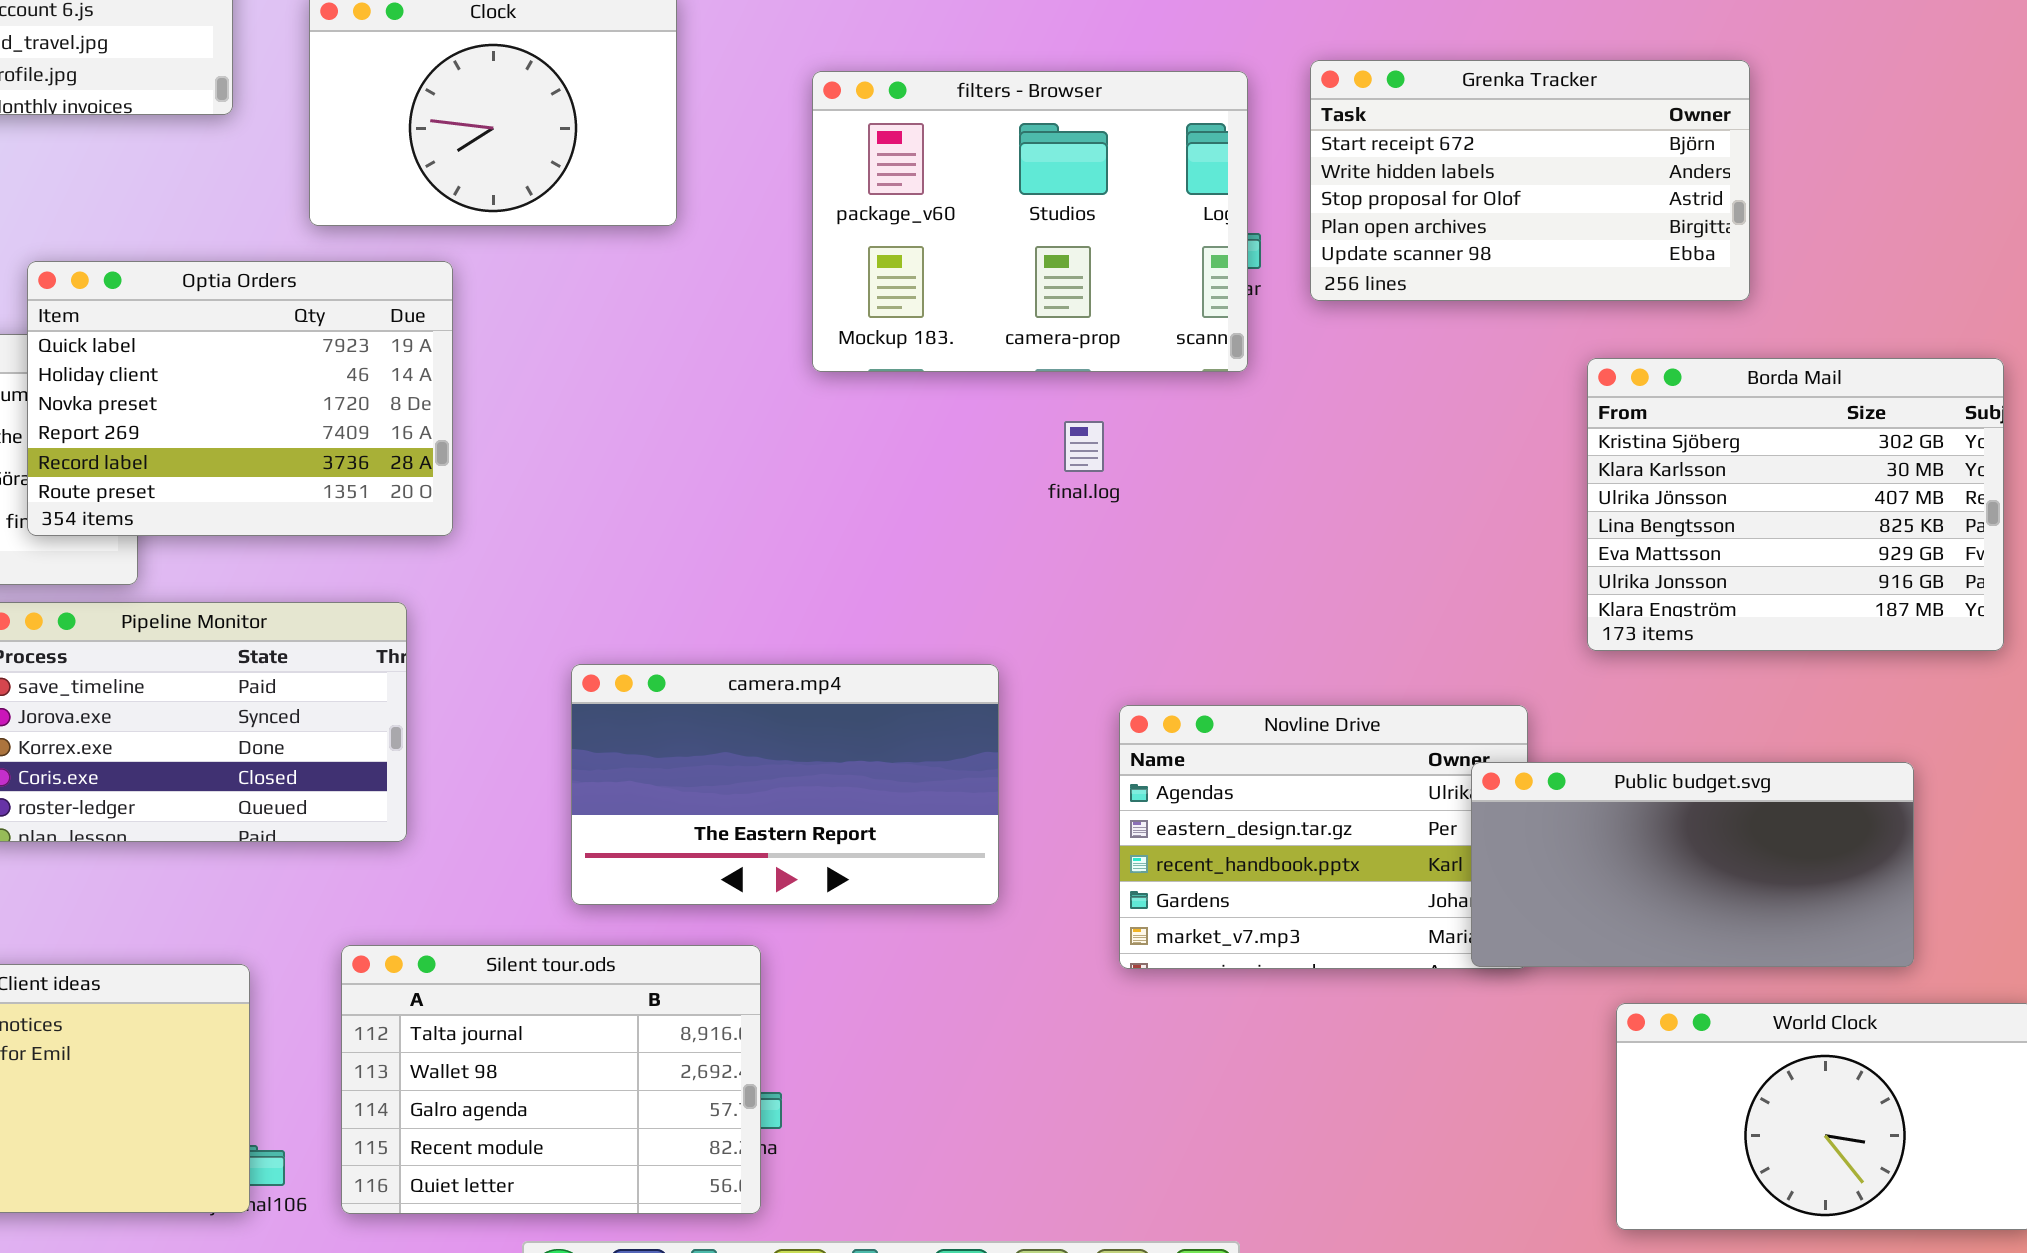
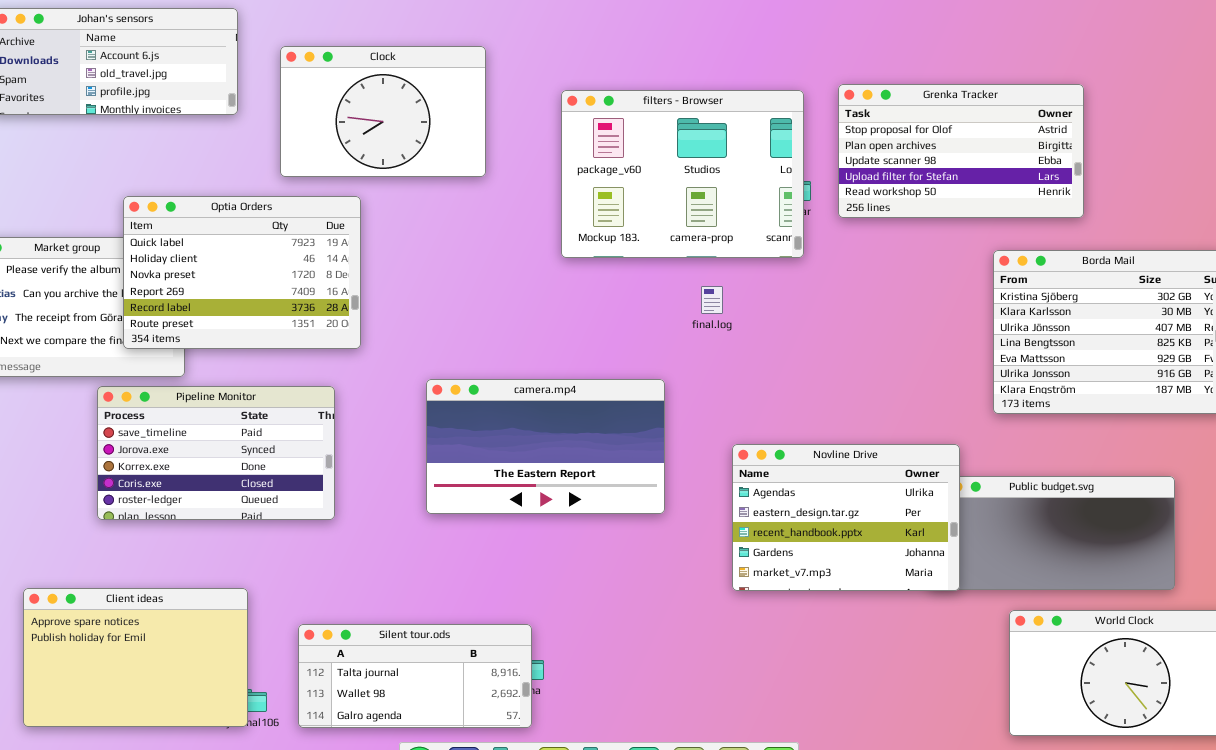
Grenka Tracker: [1310,60,1750,301] -> [838,84,1084,218], scrolled down 2 rows
camera.mp4: [571,664,999,905] -> [426,379,665,514], moved
Novline Drive: [1119,705,1528,969] -> [732,444,960,591], raised
Silent tour.ods: [341,945,761,1214] -> [298,624,532,728], resized

